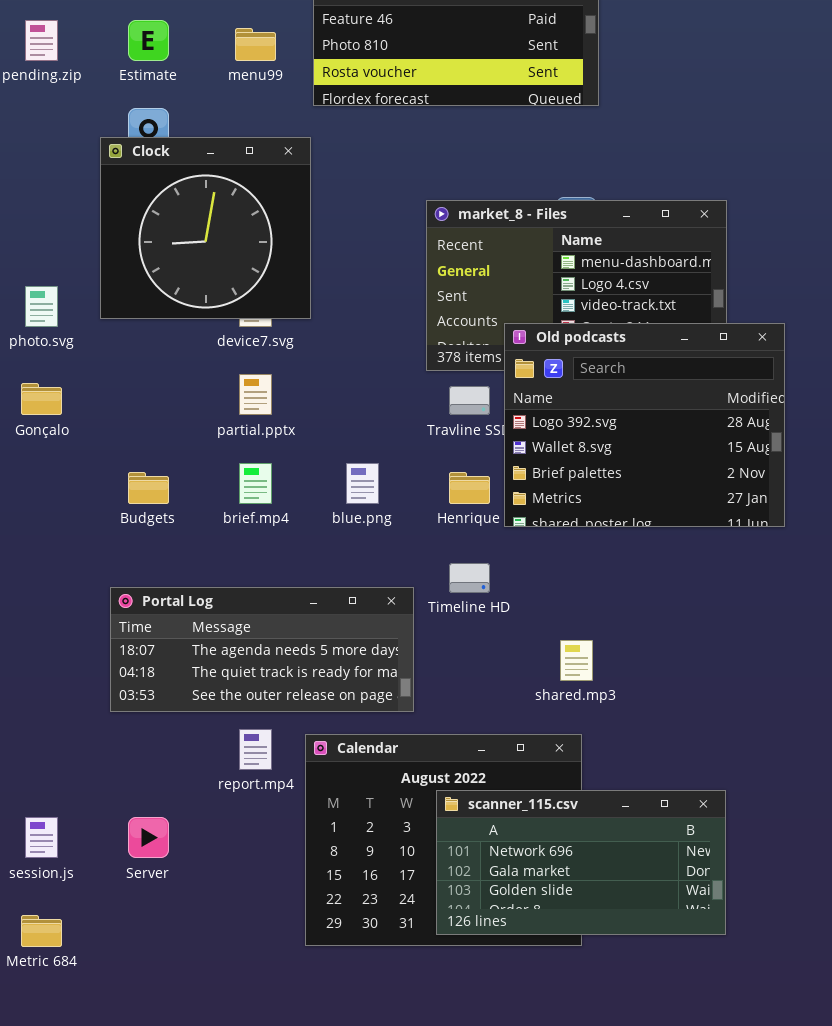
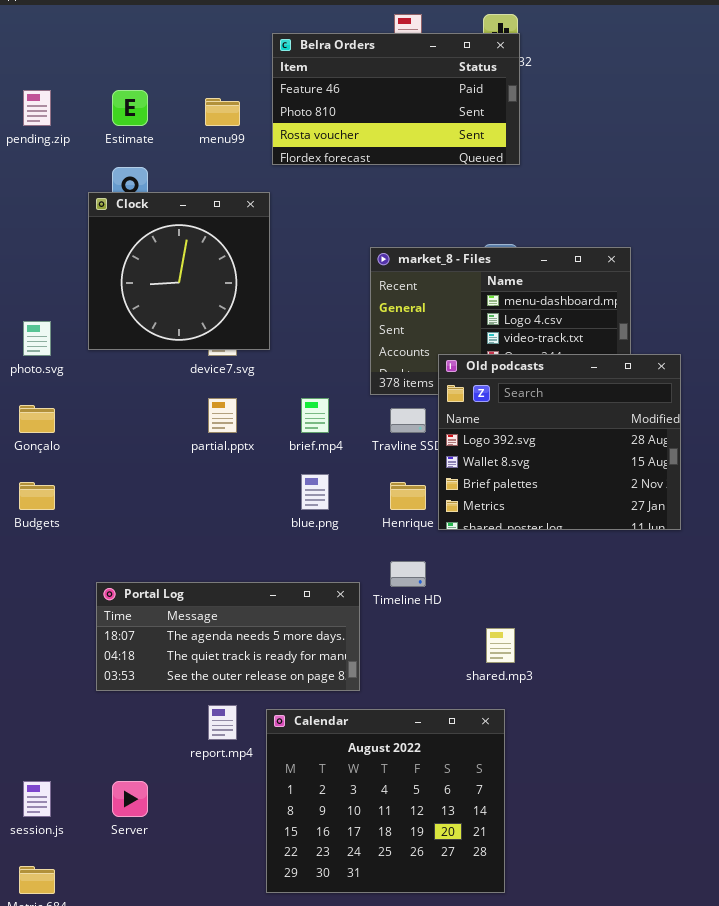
brief.mp4: [239,463,272,504] -> [301,398,329,433], moved
Budgets: [128,472,169,504] -> [19,482,55,510], moved
scanner_115.csv: [436,790,726,935] -> none, closed

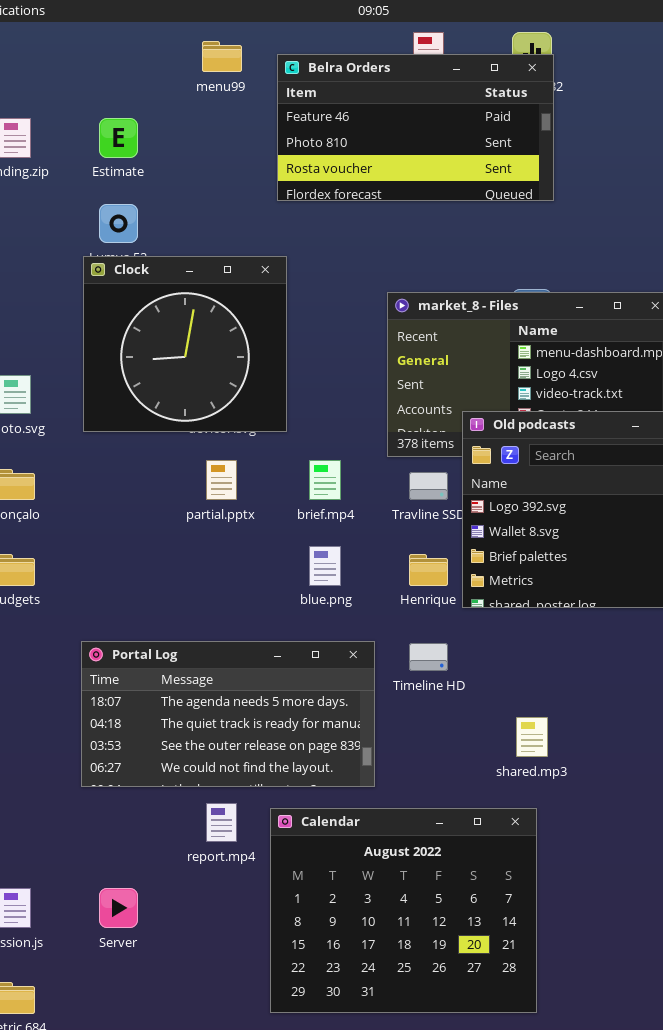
menu99: [205,98,240,126] -> [202,41,242,72], moved
Clock: [88,192,270,350] -> [83,256,287,432], moved
Portal Log: [96,582,360,691] -> [81,641,375,787], resized

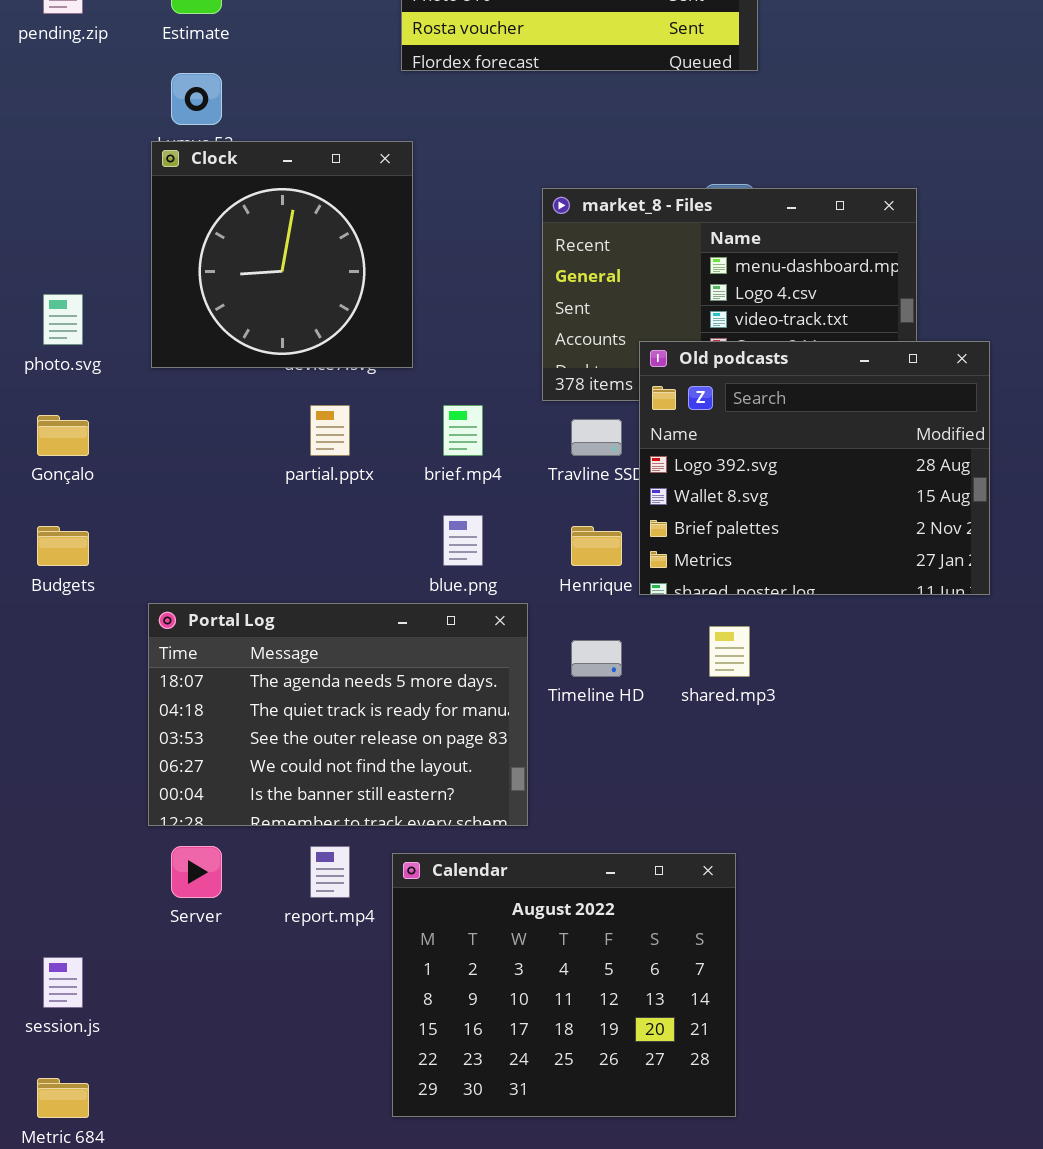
Portal Log: [81,641,375,787] -> [148,603,528,826], resized
shared.mp3: [516,717,548,757] -> [709,626,750,677], moved
Server: [99,888,138,928] -> [171,846,222,898], moved

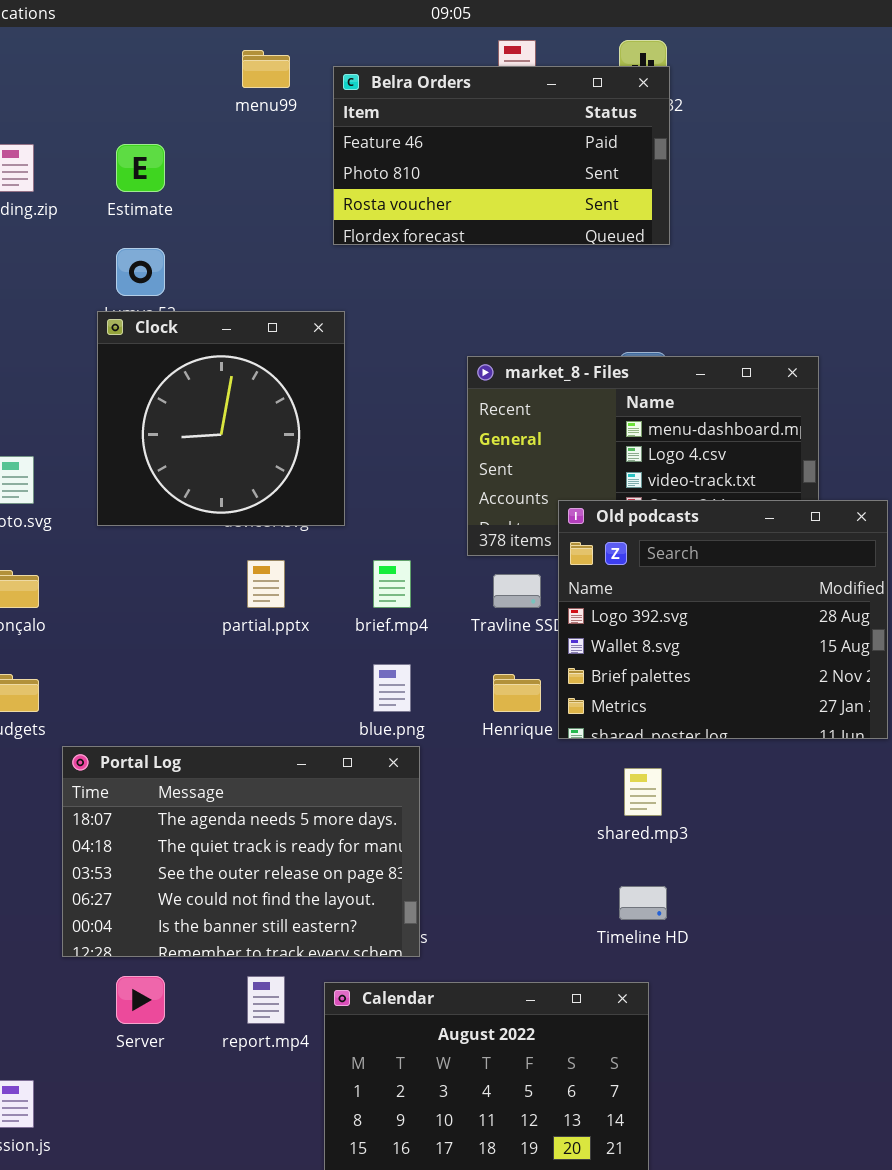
Portal Log: [148,603,528,826] -> [62,746,420,957], moved
Timeline HD: [571,640,622,677] -> [619,886,667,920], moved

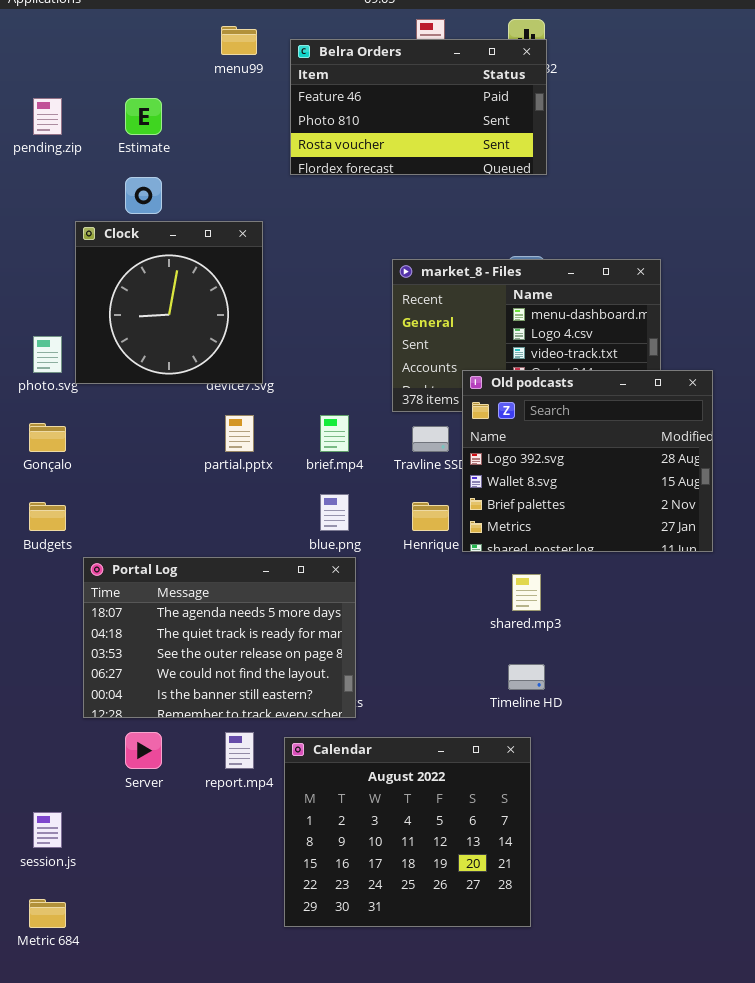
Clock: [97,311,345,526] -> [75,221,263,384], moved

